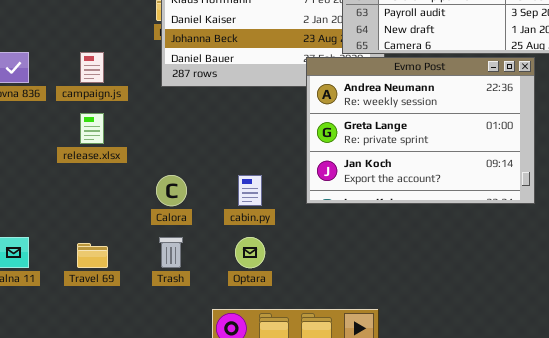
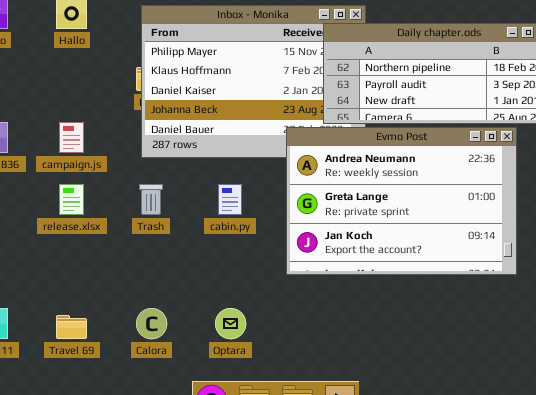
Calora: [156,175,187,206] -> [136,308,167,339], moved
cabin.py: [238,175,262,206] -> [218,184,242,215], moved
Trash: [159,237,183,268] -> [139,184,163,215], moved

